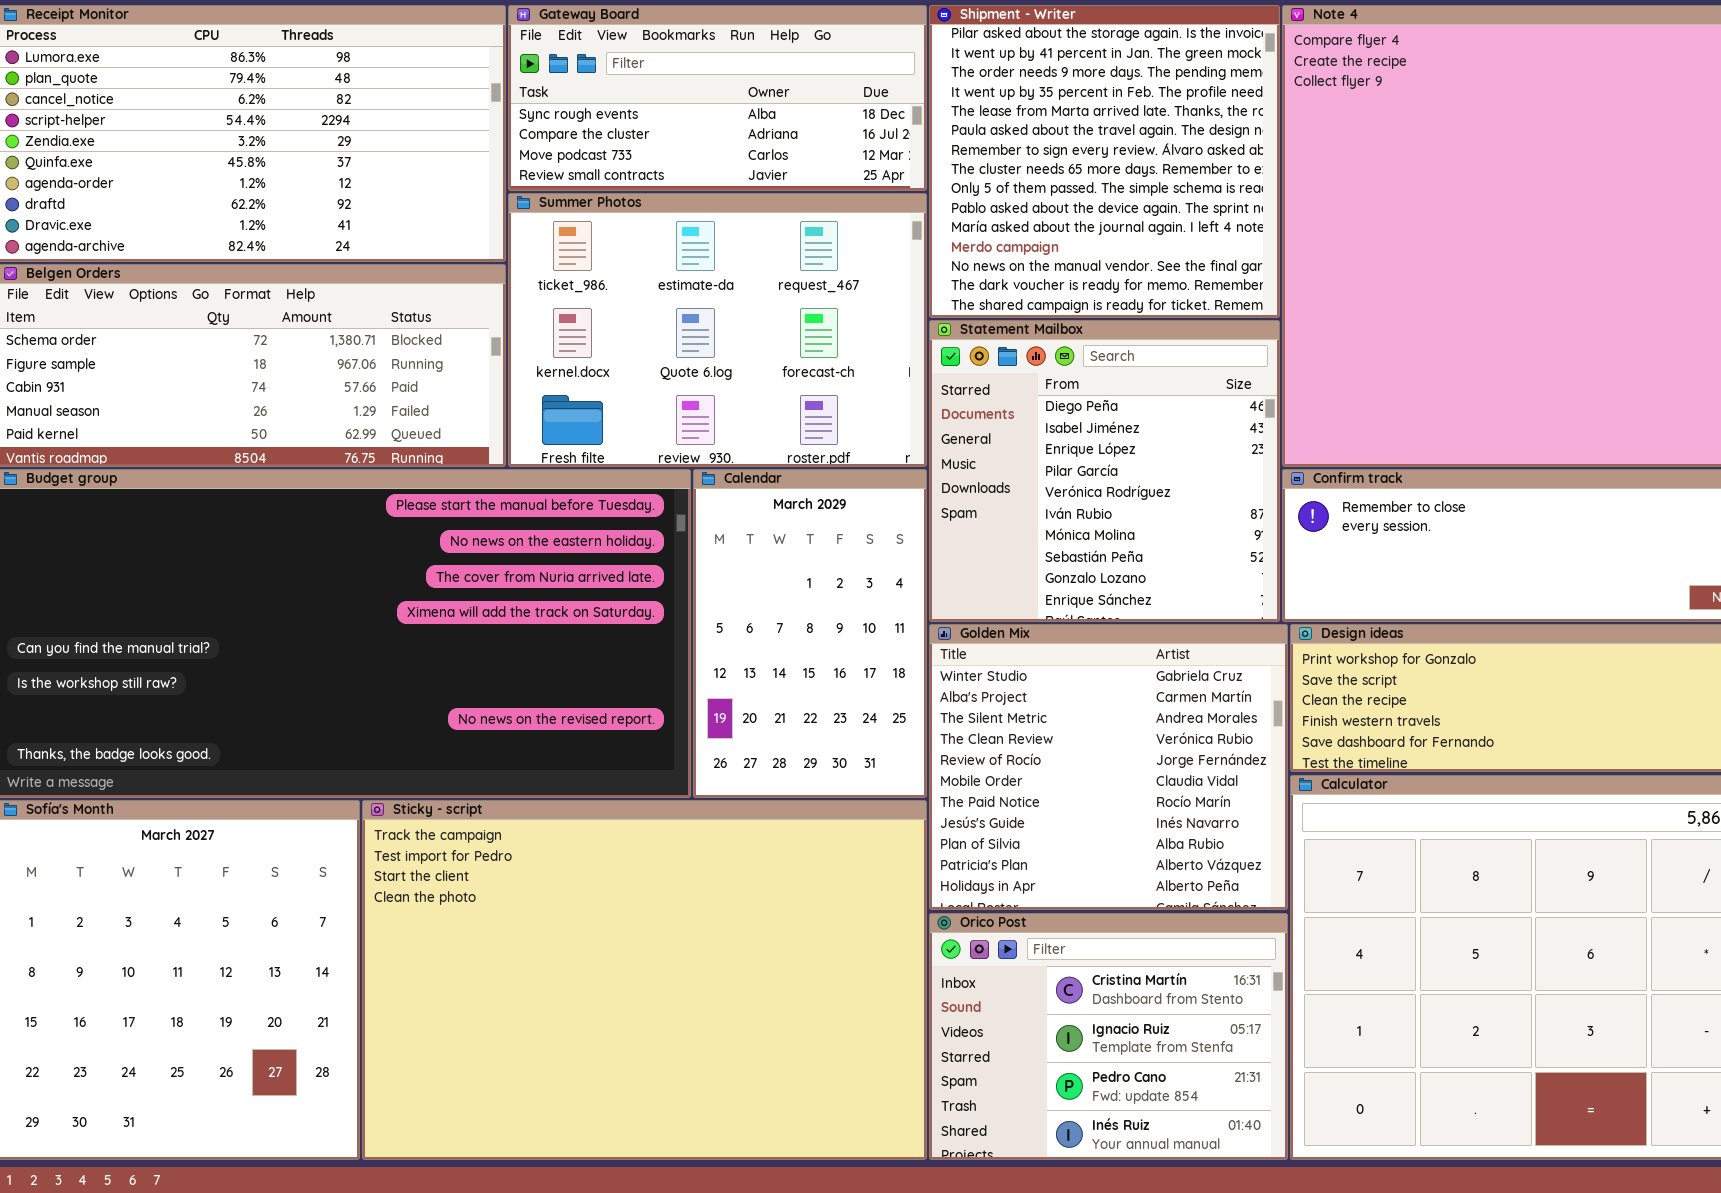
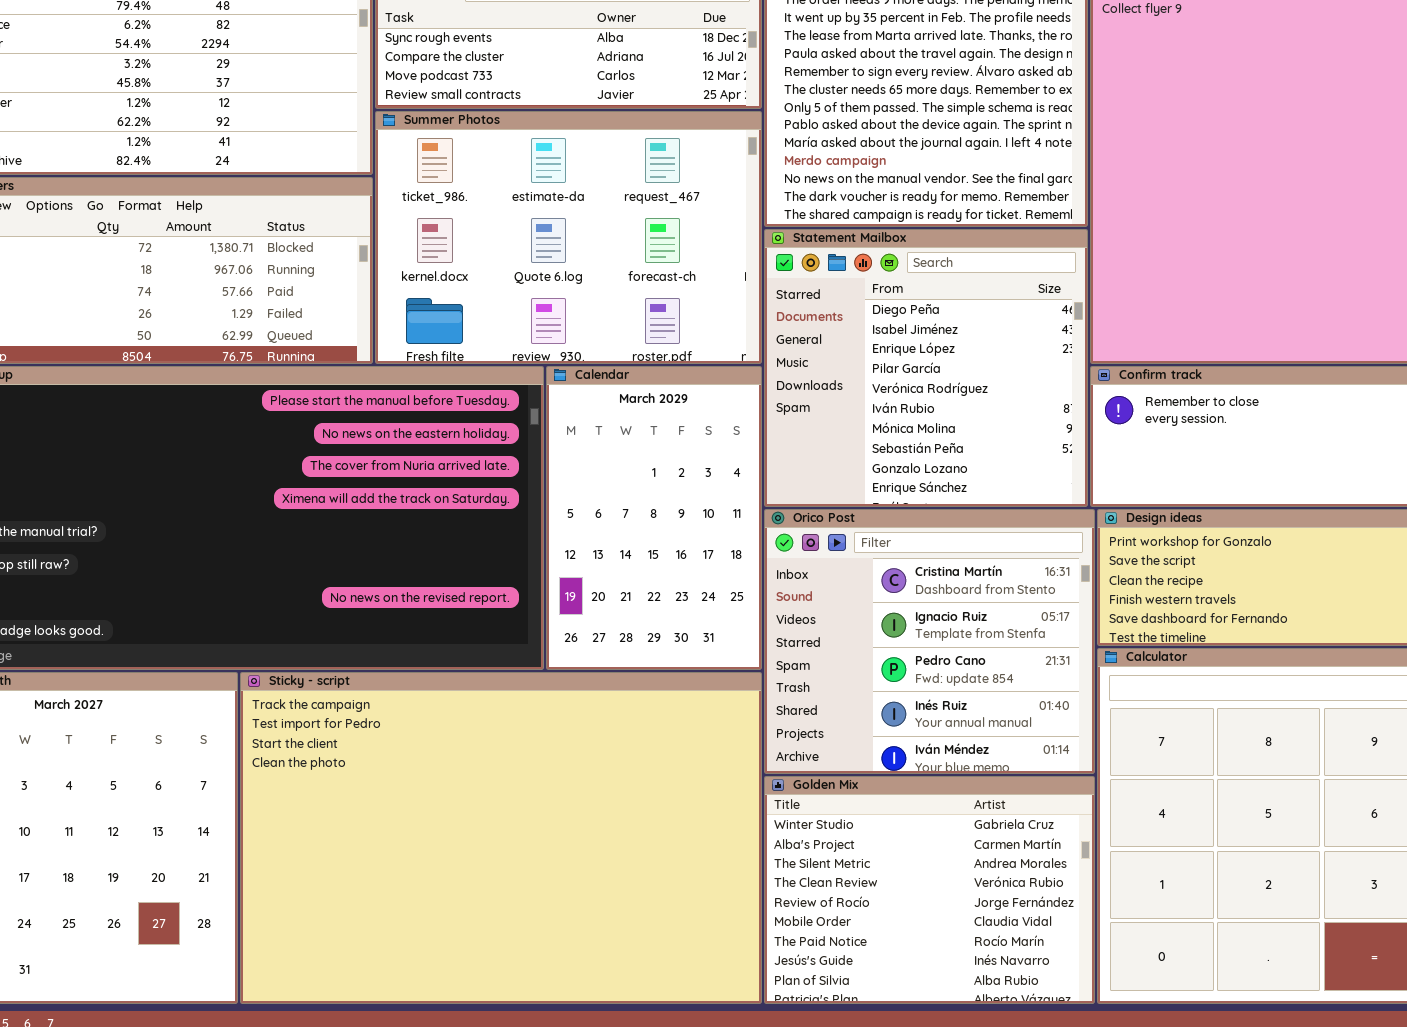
Golden Mix: [929,624,1288,910] -> [764,776,1095,1004], moved, resized
Orico Post: [929,913,1288,1160] -> [764,509,1095,774], moved, resized

